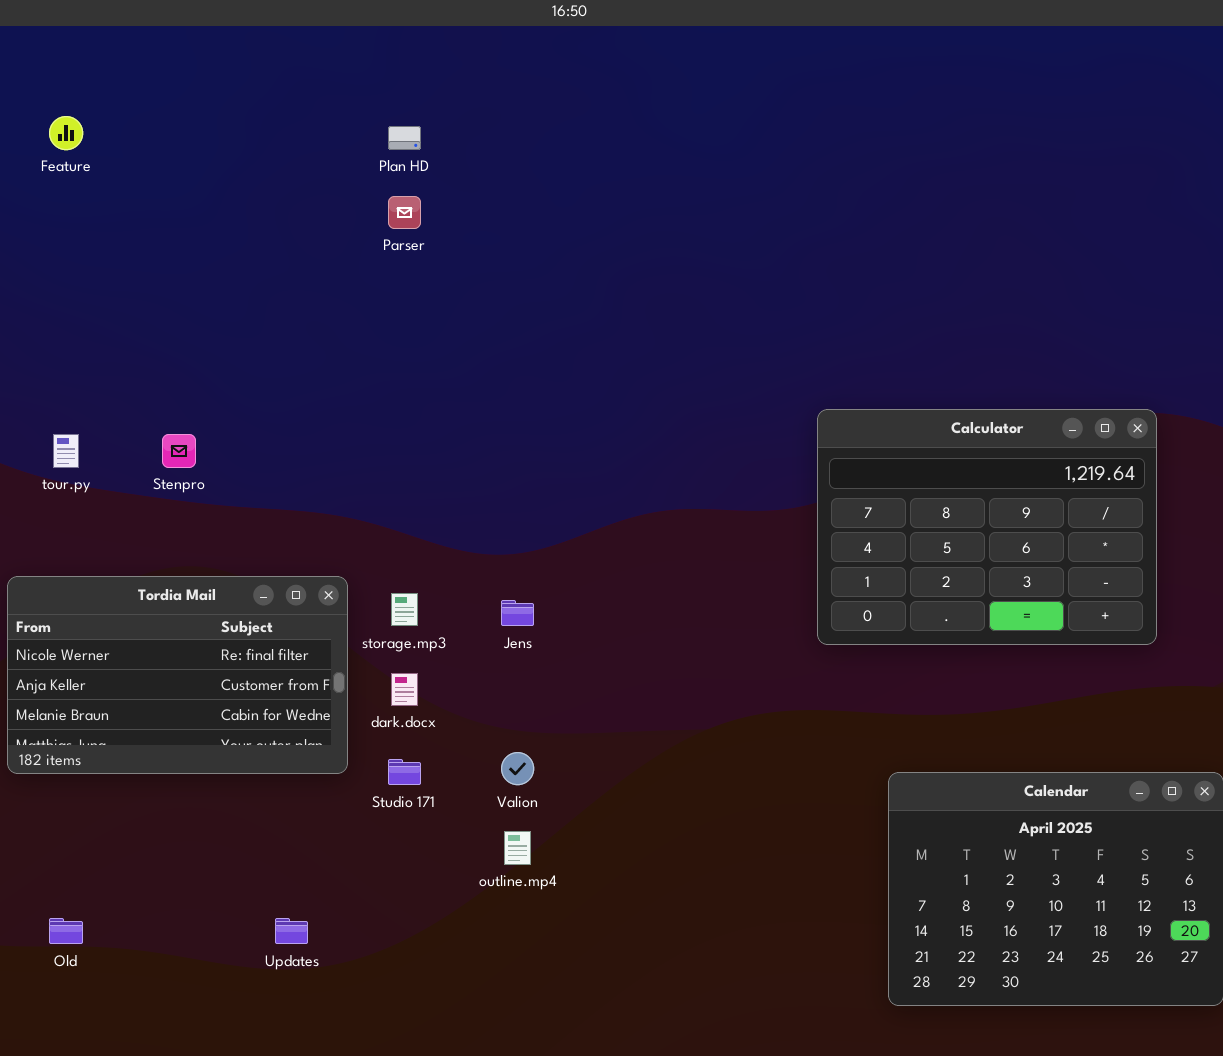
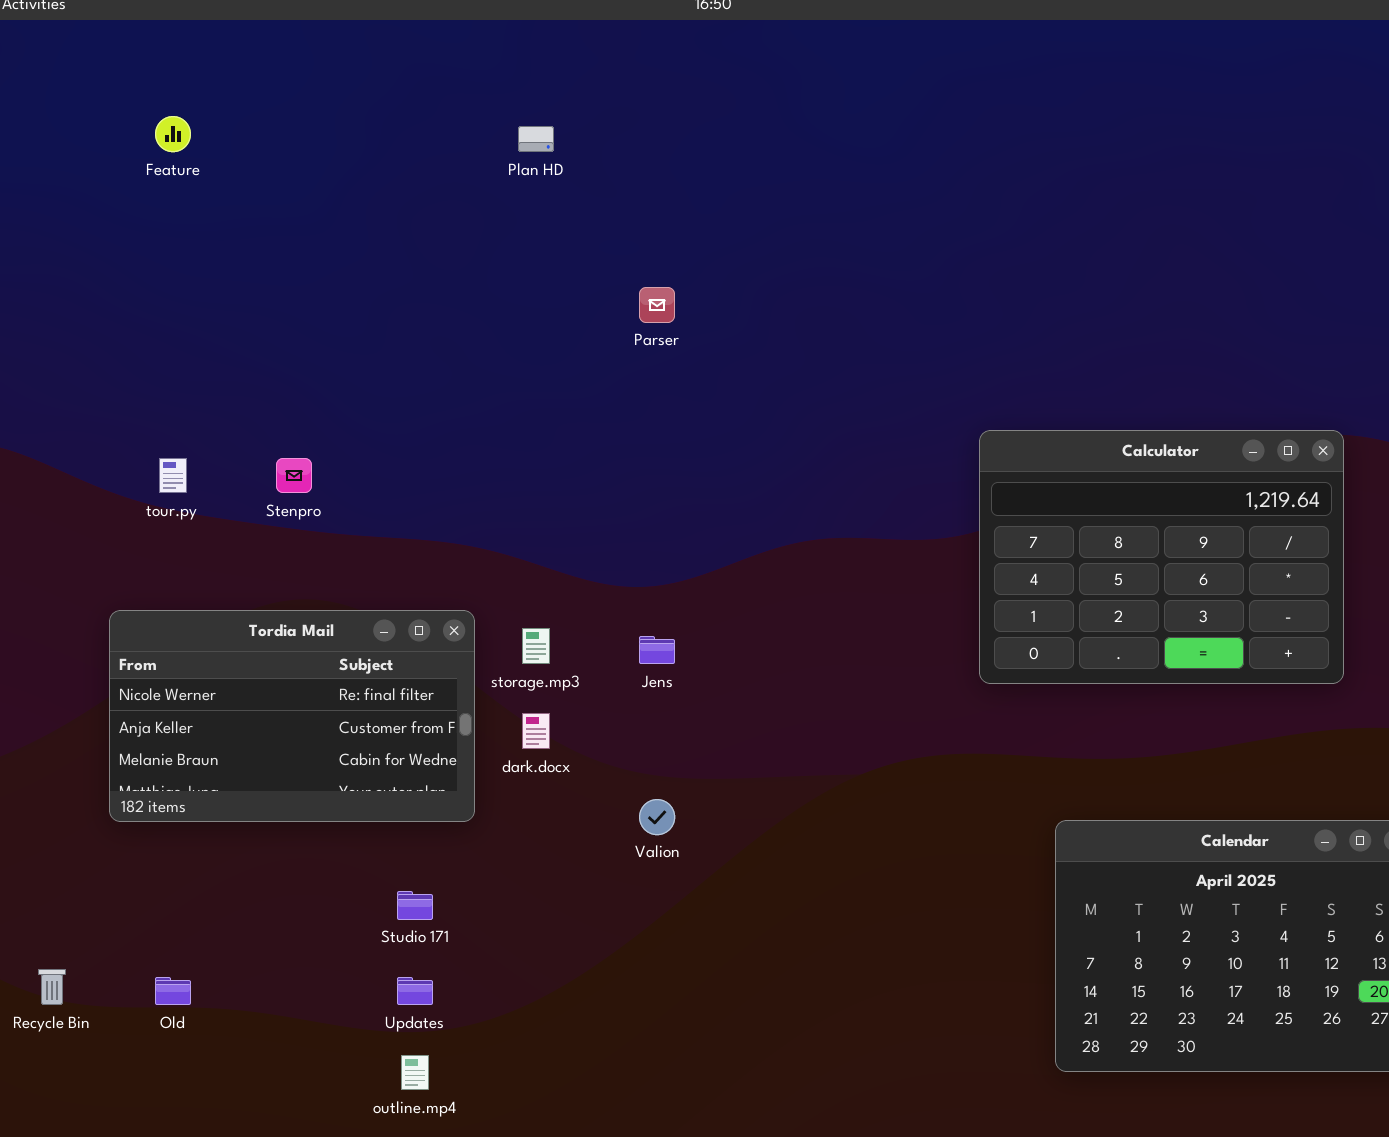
Parser: [388,196,421,229] -> [639,287,675,323], moved
Studio 171: [388,759,421,785] -> [397,891,433,920], moved
outline.mp4: [504,831,531,865] -> [401,1055,429,1090], moved

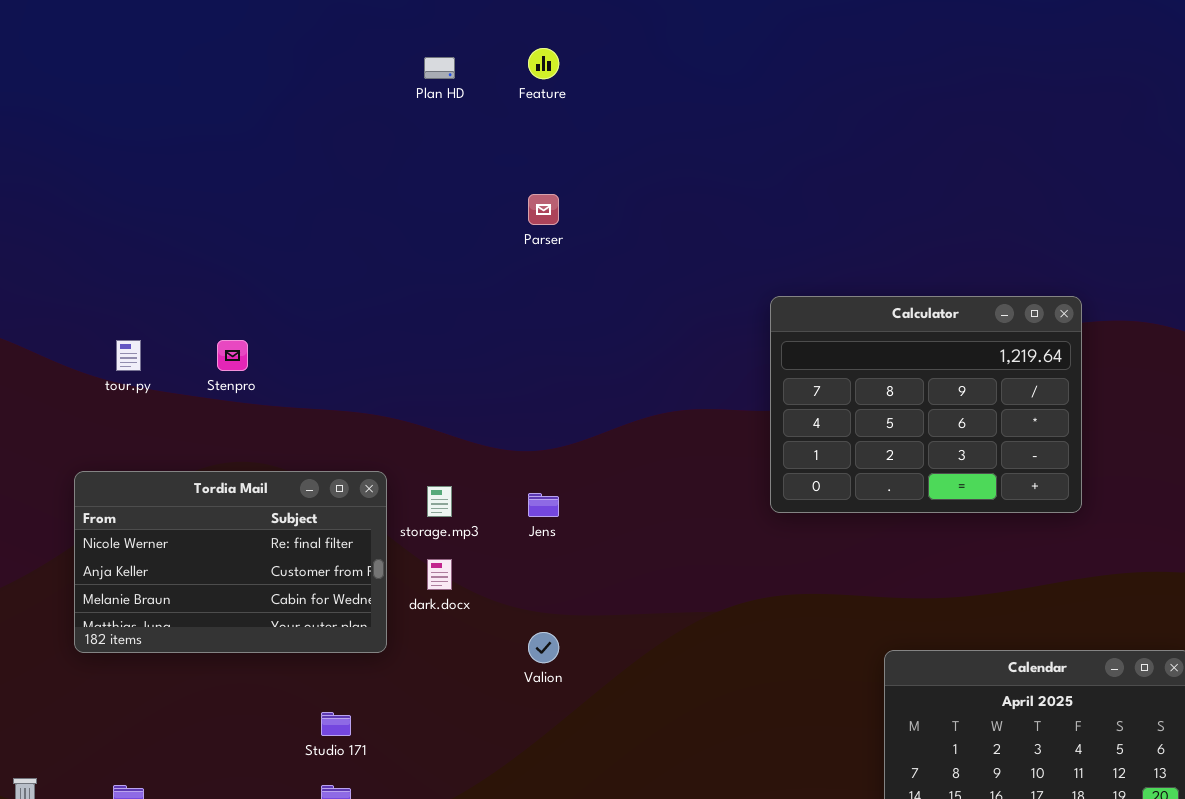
Feature: [155,116,191,152] -> [528,48,559,79], moved
Calculator: [979,430,1344,684] -> [770,296,1082,513], moved

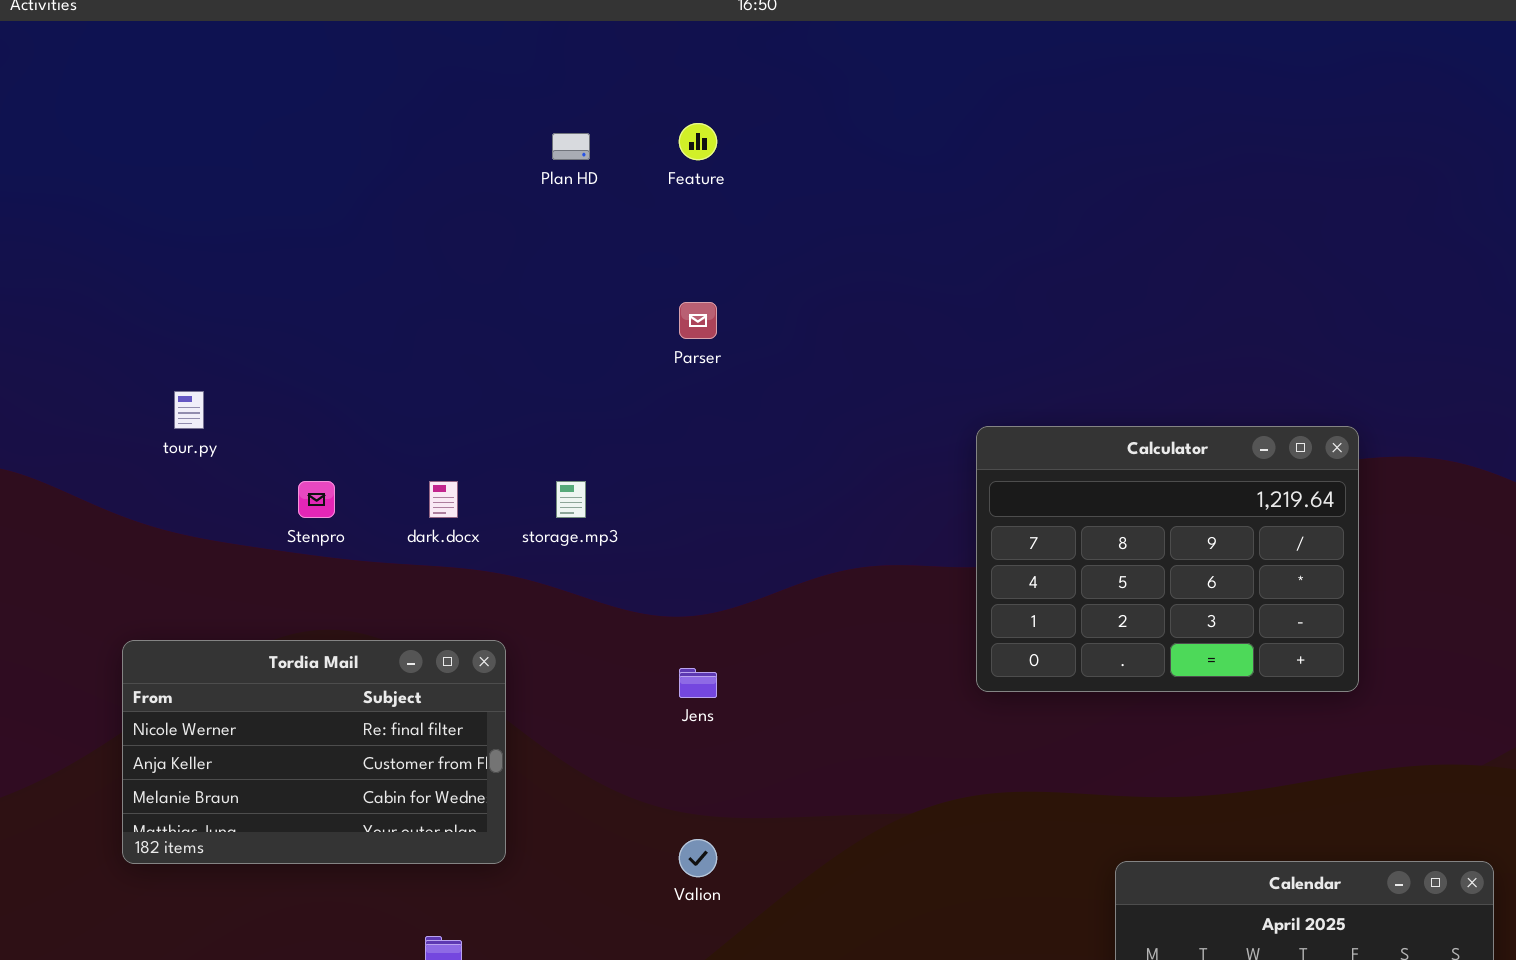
tour.py: [116,340,141,371] -> [174,391,204,429], moved
storage.mp3: [427,486,452,517] -> [556,481,586,518], moved
dark.docx: [427,559,452,590] -> [429,481,458,518], moved

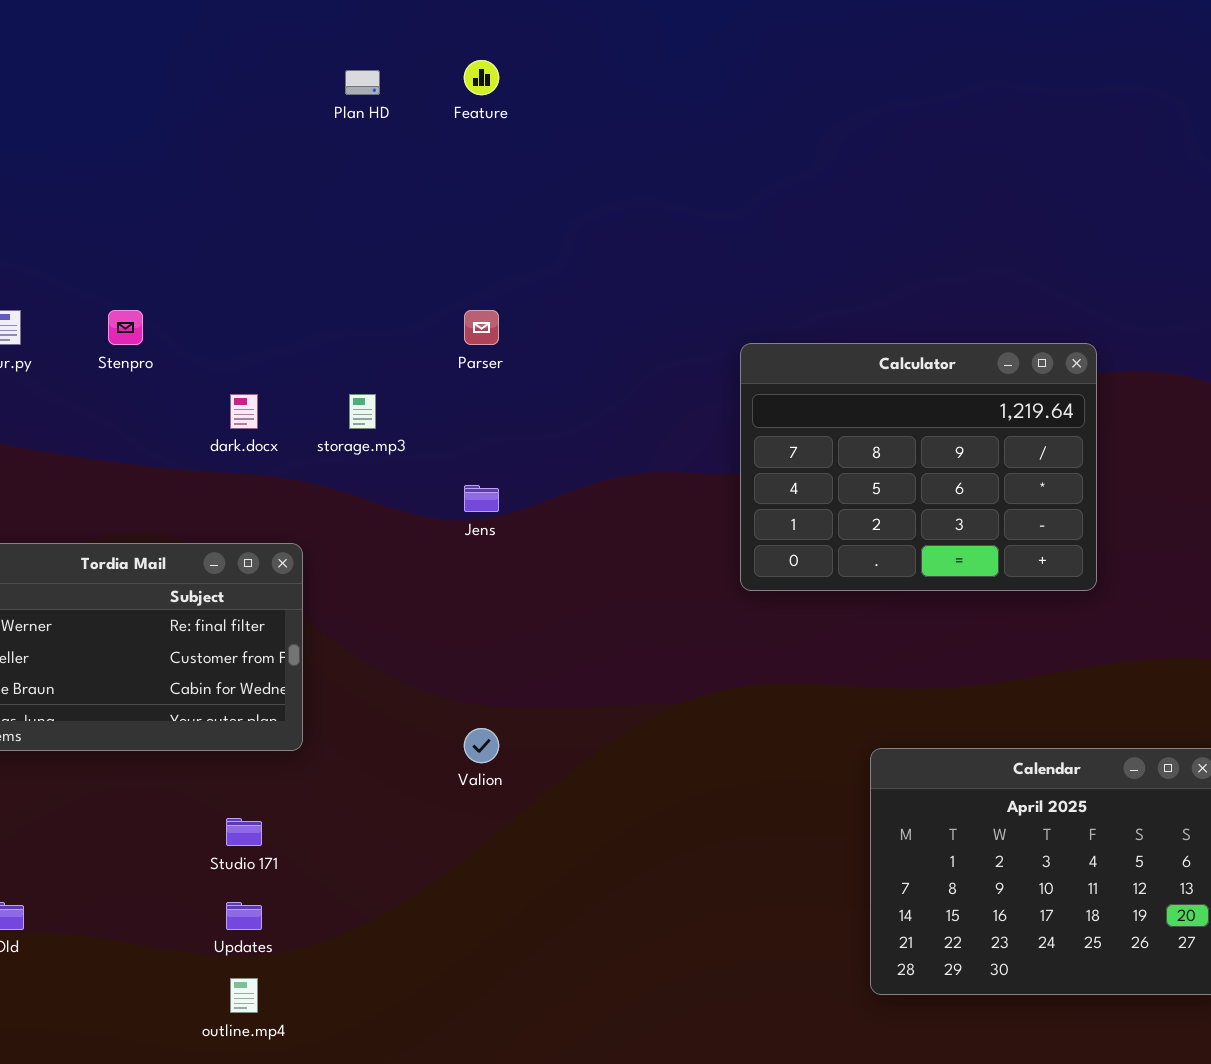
Parser: [679,302,717,339] -> [464,310,499,345], moved
Stenpro: [298,481,335,518] -> [108,310,143,345], moved
Jens: [679,668,717,698] -> [464,485,499,512], moved

